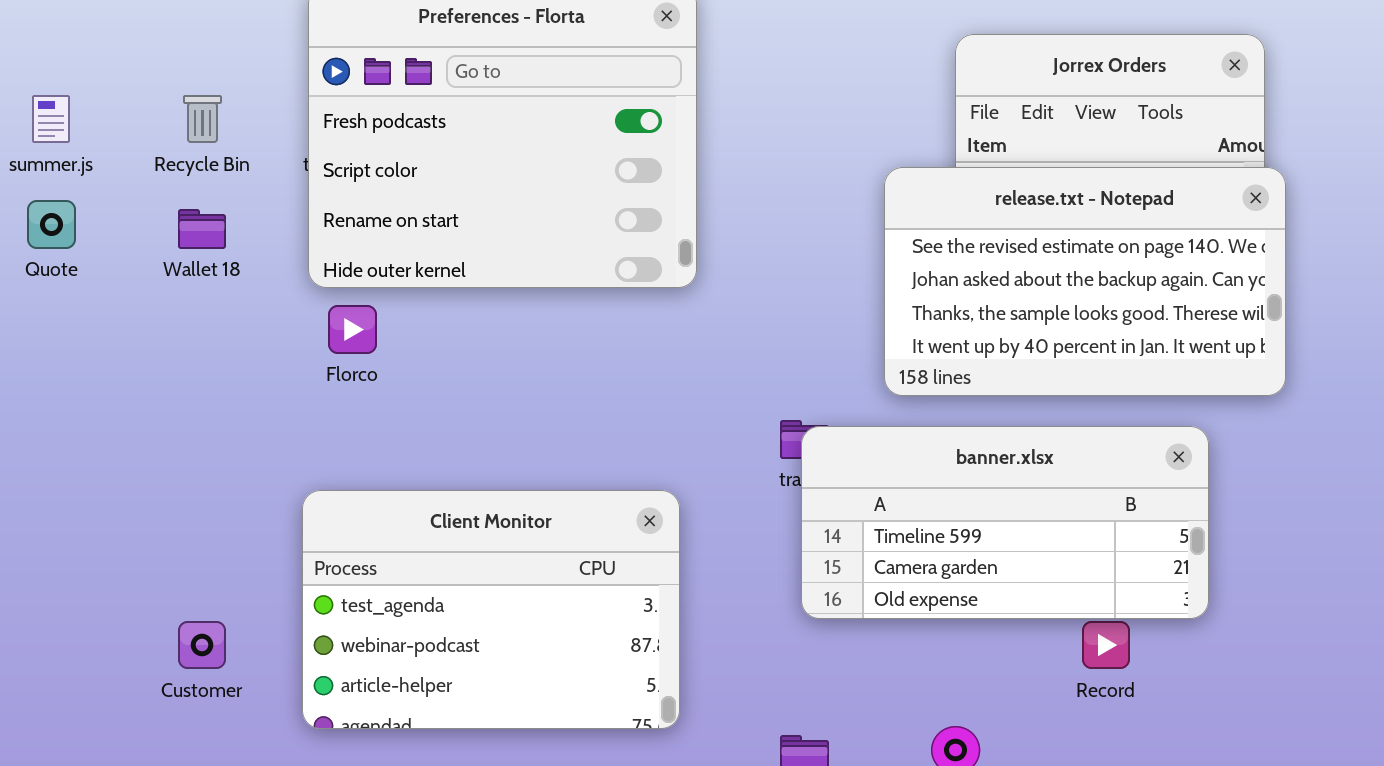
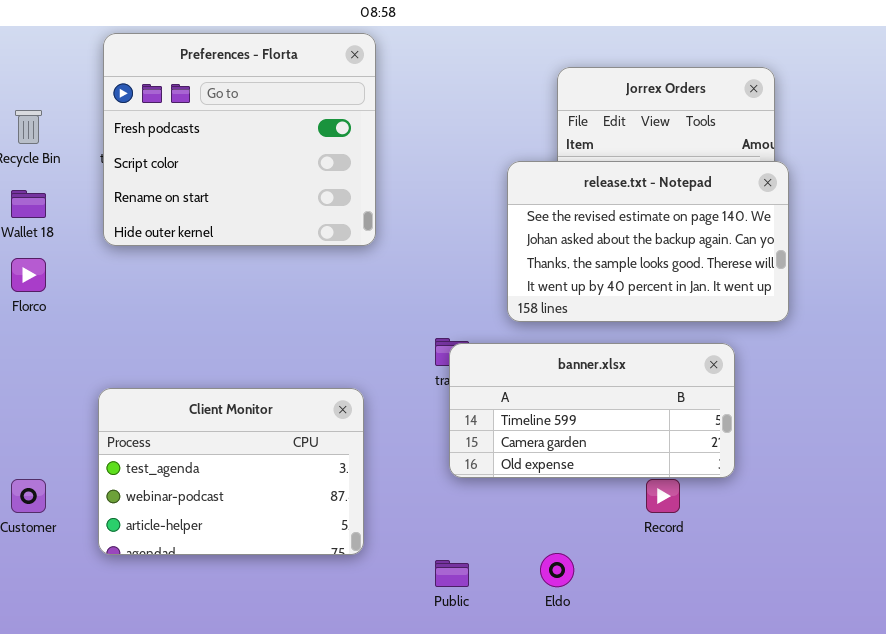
Florco: [328,305,377,354] -> [11,258,46,292], moved

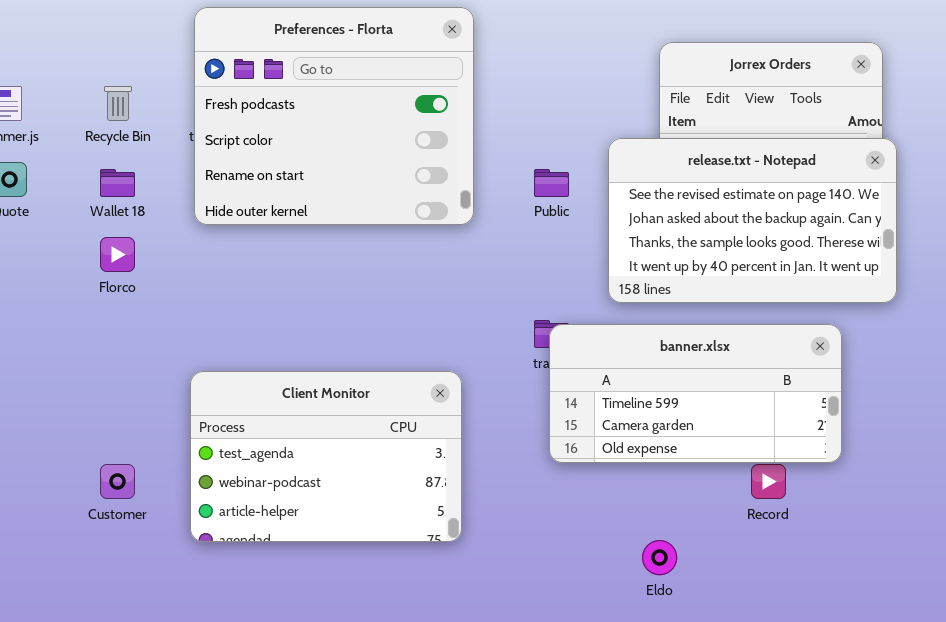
Public: [435,560,469,587] -> [534,169,569,197], moved

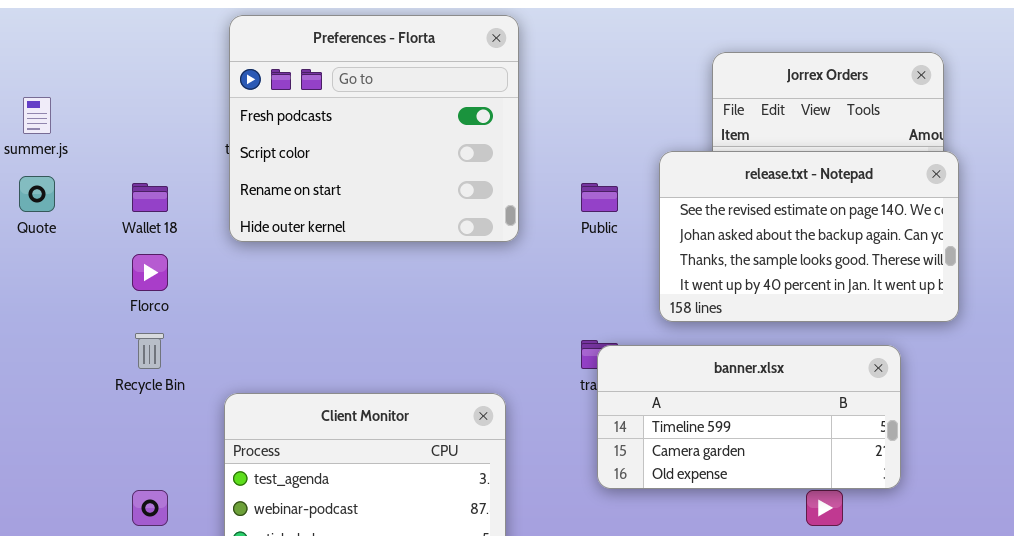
Recycle Bin: [104,86,132,121] -> [135,333,164,369], moved

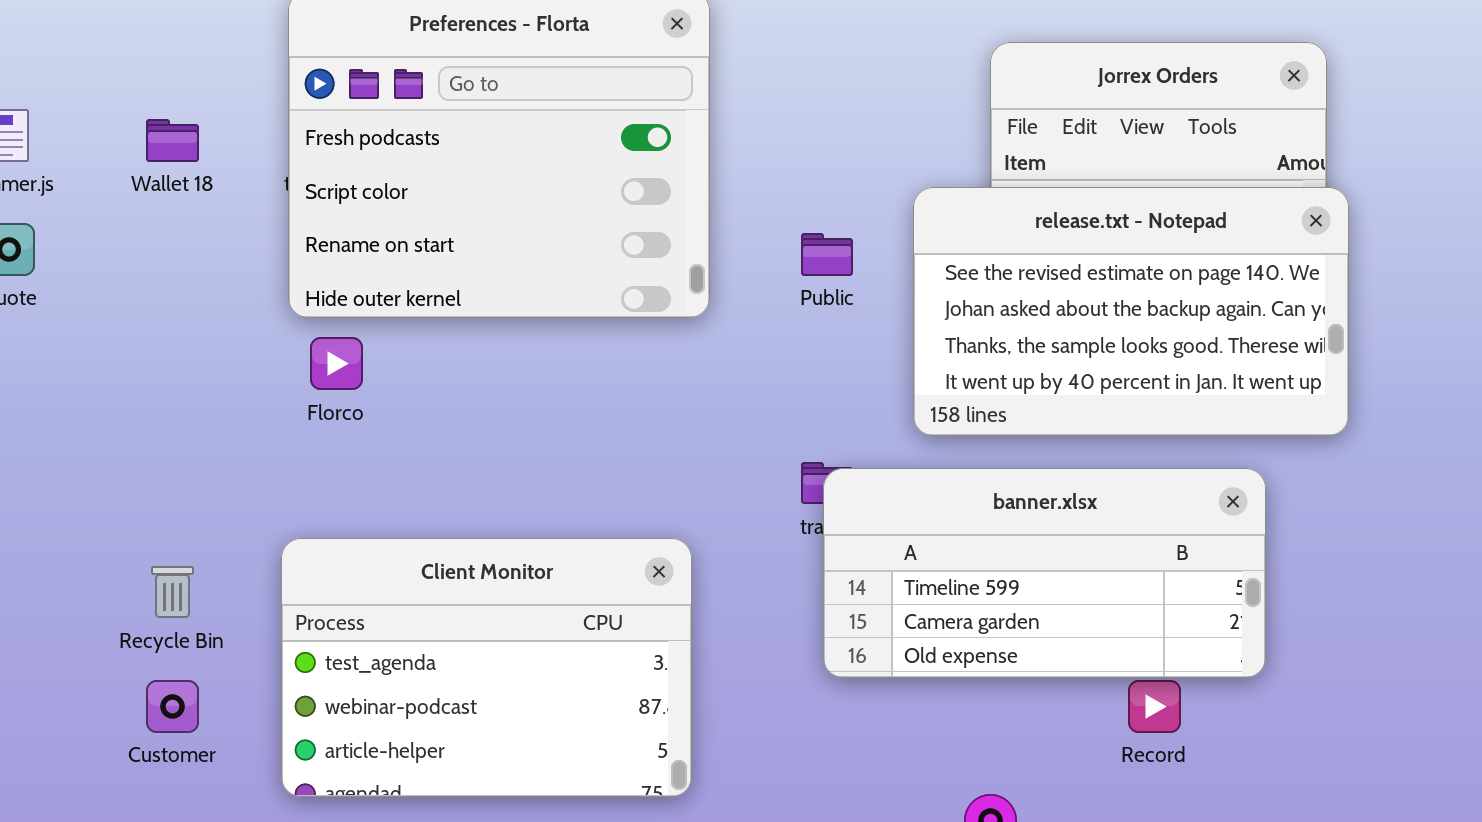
Wallet 18: [132,183,168,212] -> [146,119,199,162], moved
Florco: [132,254,168,291] -> [310,337,363,390], moved
Recycle Bin: [135,333,164,369] -> [151,566,194,618], moved

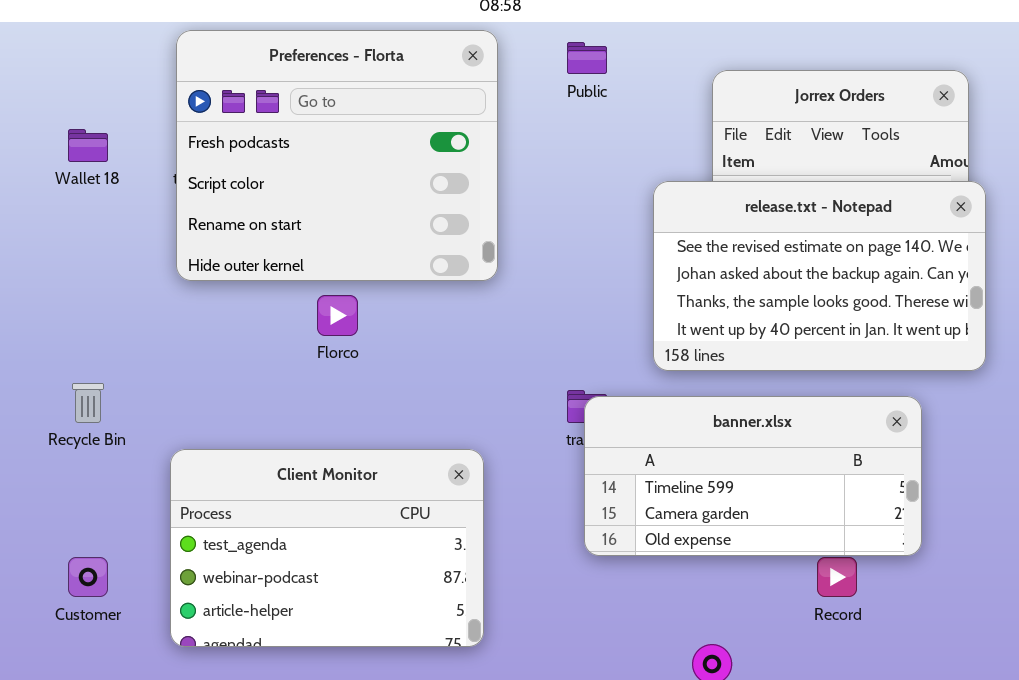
Public: [801,233,853,276] -> [567,42,607,74], moved
Florco: [310,337,363,390] -> [317,295,358,336], moved
Recycle Bin: [151,566,194,618] -> [72,383,104,423], moved

